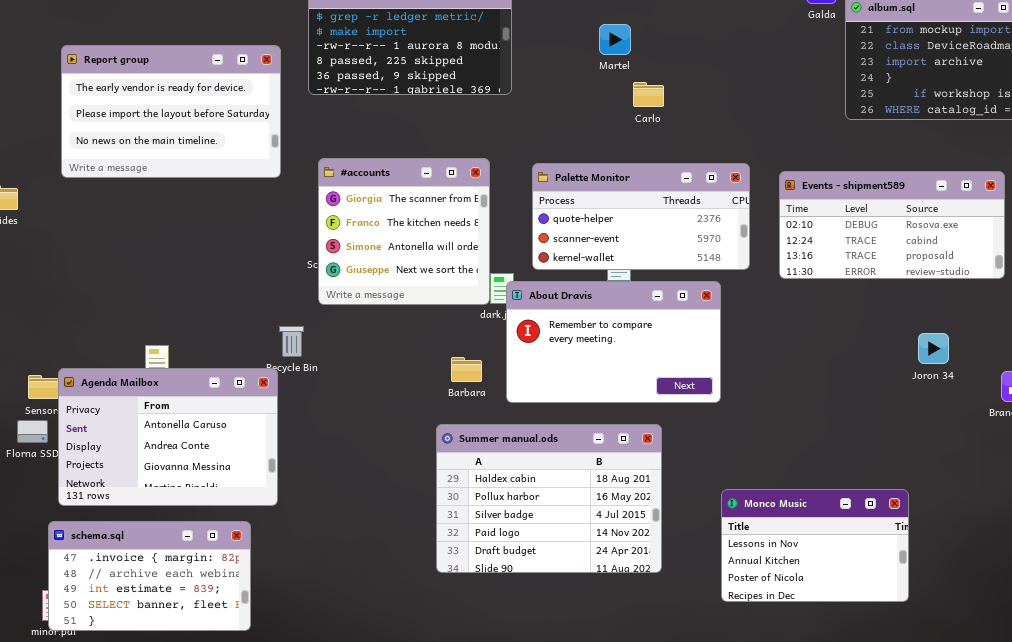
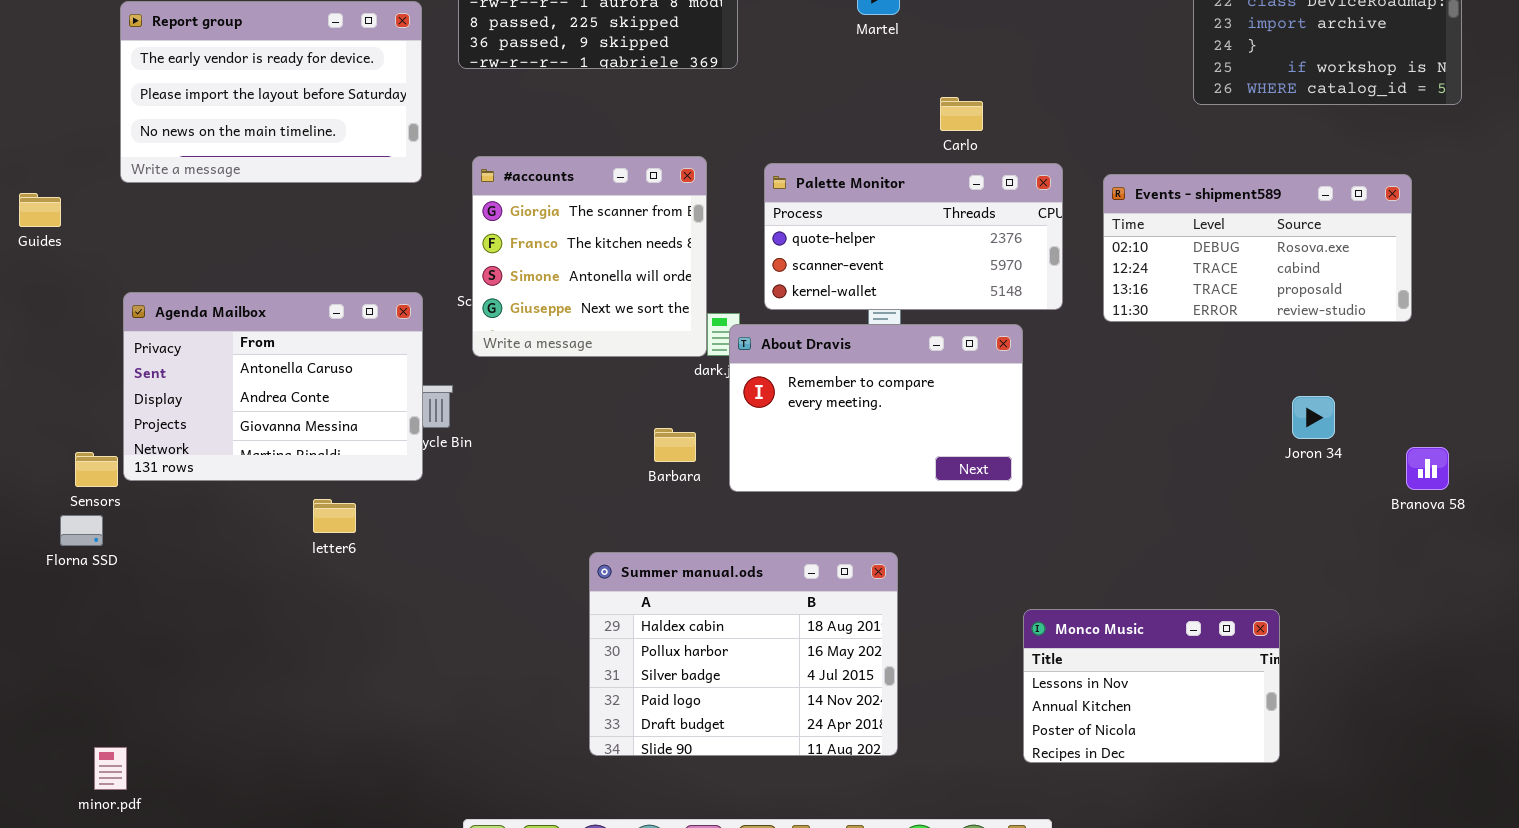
Carlo: [633,82,664,107] -> [940,97,983,131], moved
Agenda Mailbox: [58,368,278,506] -> [123,292,423,481], moved
Summer manual.ods: [436,424,662,573] -> [589,552,898,756], moved
schema.sql: [48,521,251,631] -> none, closed

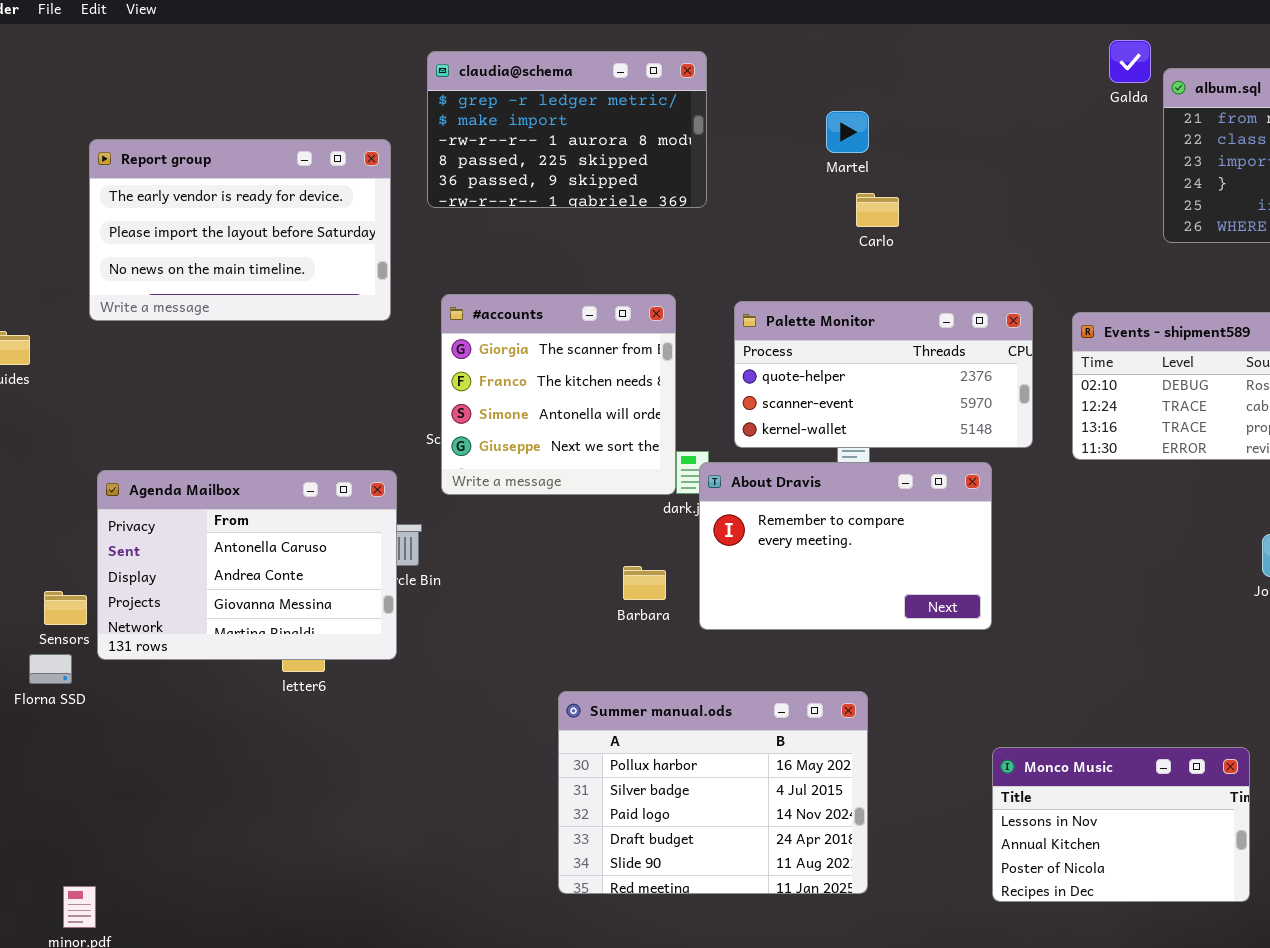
Carlo: [940,97,983,131] -> [856,193,899,227], moved
Agenda Mailbox: [123,292,423,481] -> [97,470,397,660], moved
Summer manual.ods: [589,552,898,756] -> [558,691,868,894], scrolled down 1 row

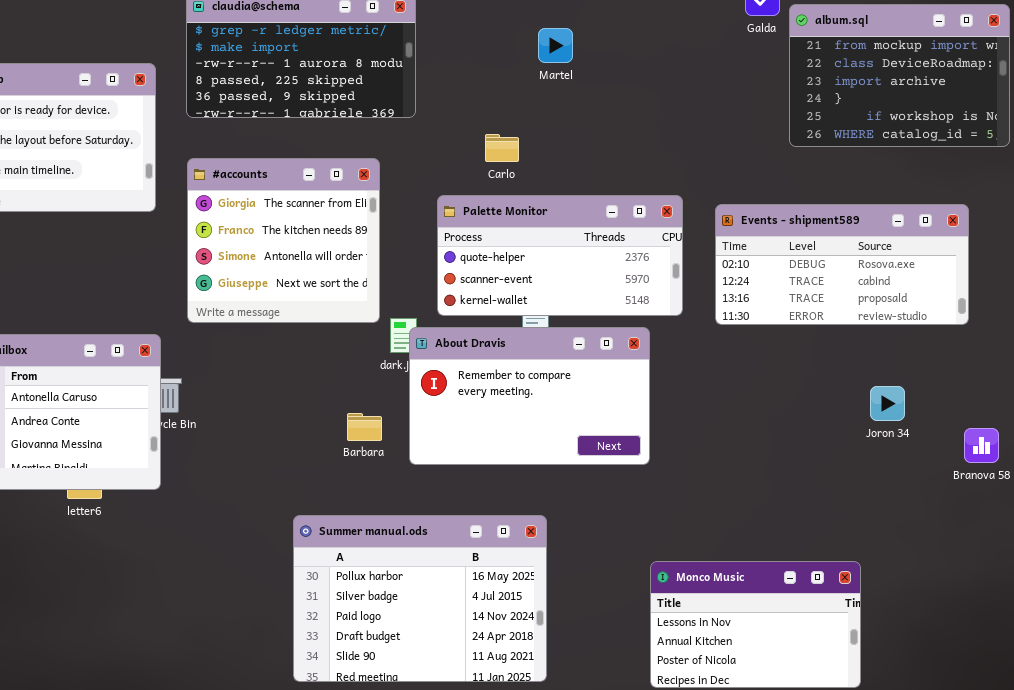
Martel: [826,111,869,153] -> [538,28,573,63], moved
Carlo: [856,193,899,227] -> [485,134,519,162], moved
#accounts: [441,294,676,495] -> [187,158,380,323], moved

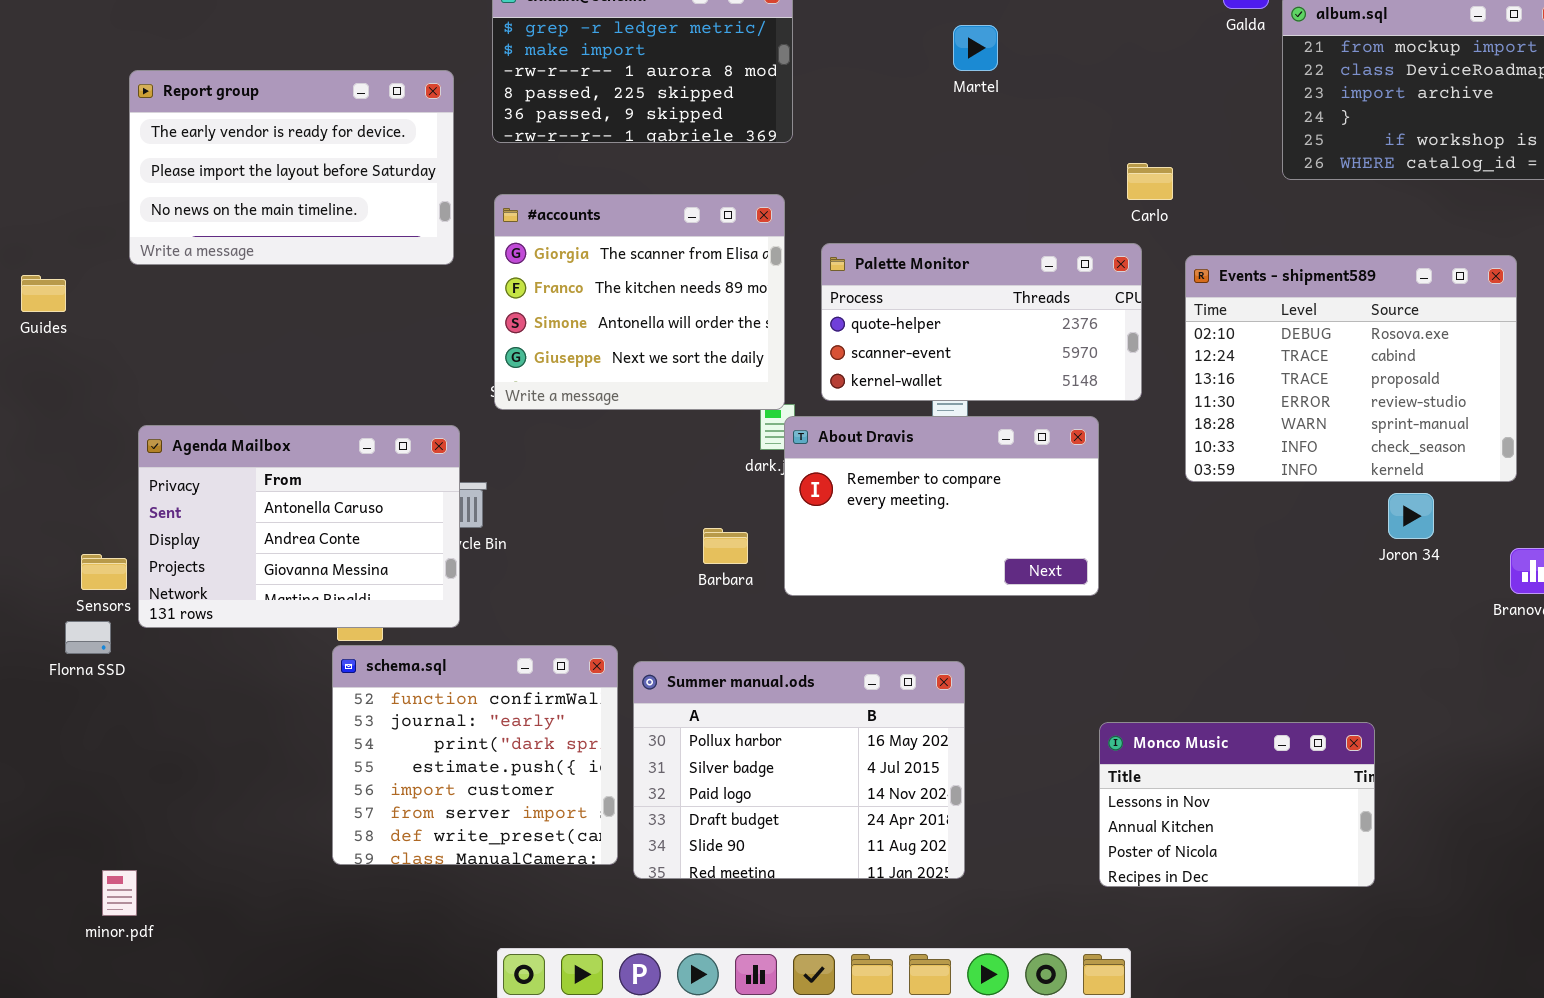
Carlo: [485,134,519,162] -> [1127,163,1173,200], moved
#accounts: [187,158,380,323] -> [494,194,785,410], resized
Events - shipment589: [715,204,969,325] -> [1185,255,1517,482], resized
schema.sql: none -> [332,645,618,865], opened

